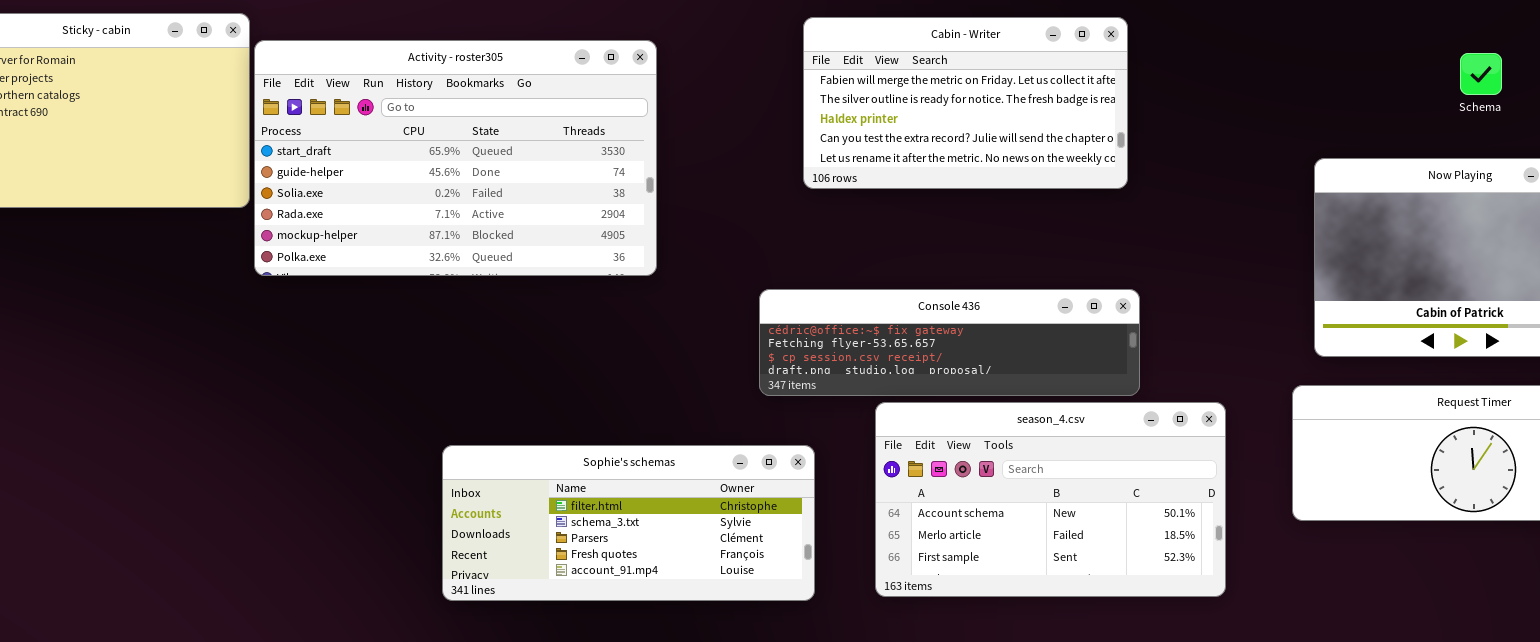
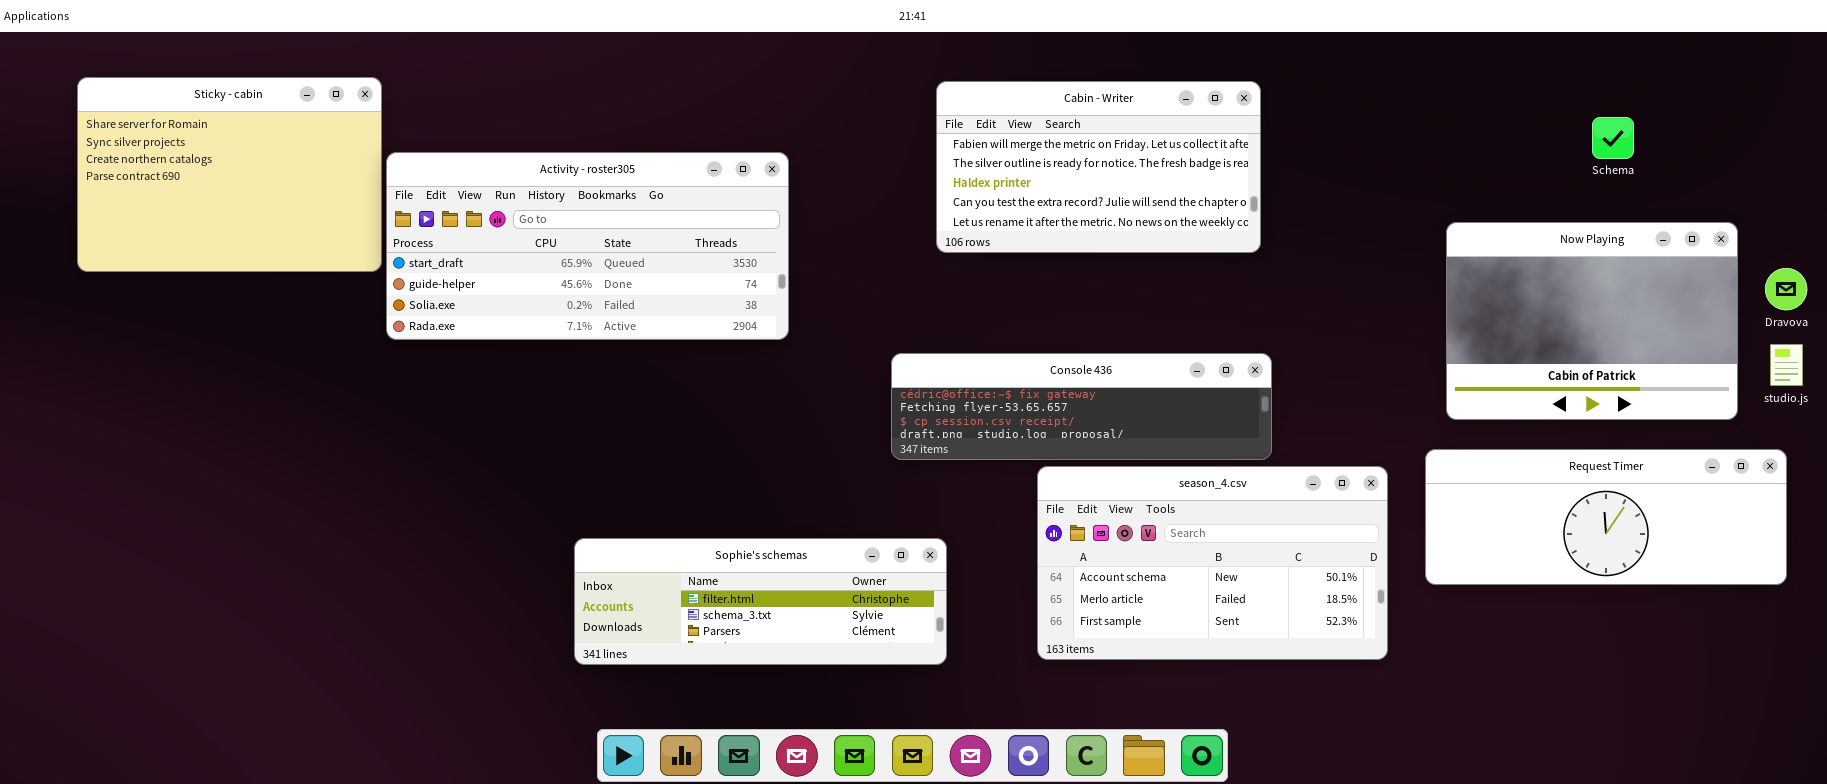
Activity - roster305: [254,40,657,276] -> [386,152,789,340], resized
season_4.csv: [875,402,1226,597] -> [1037,466,1388,660], moved
Sophie's schemas: [442,445,815,601] -> [574,538,947,665], resized

